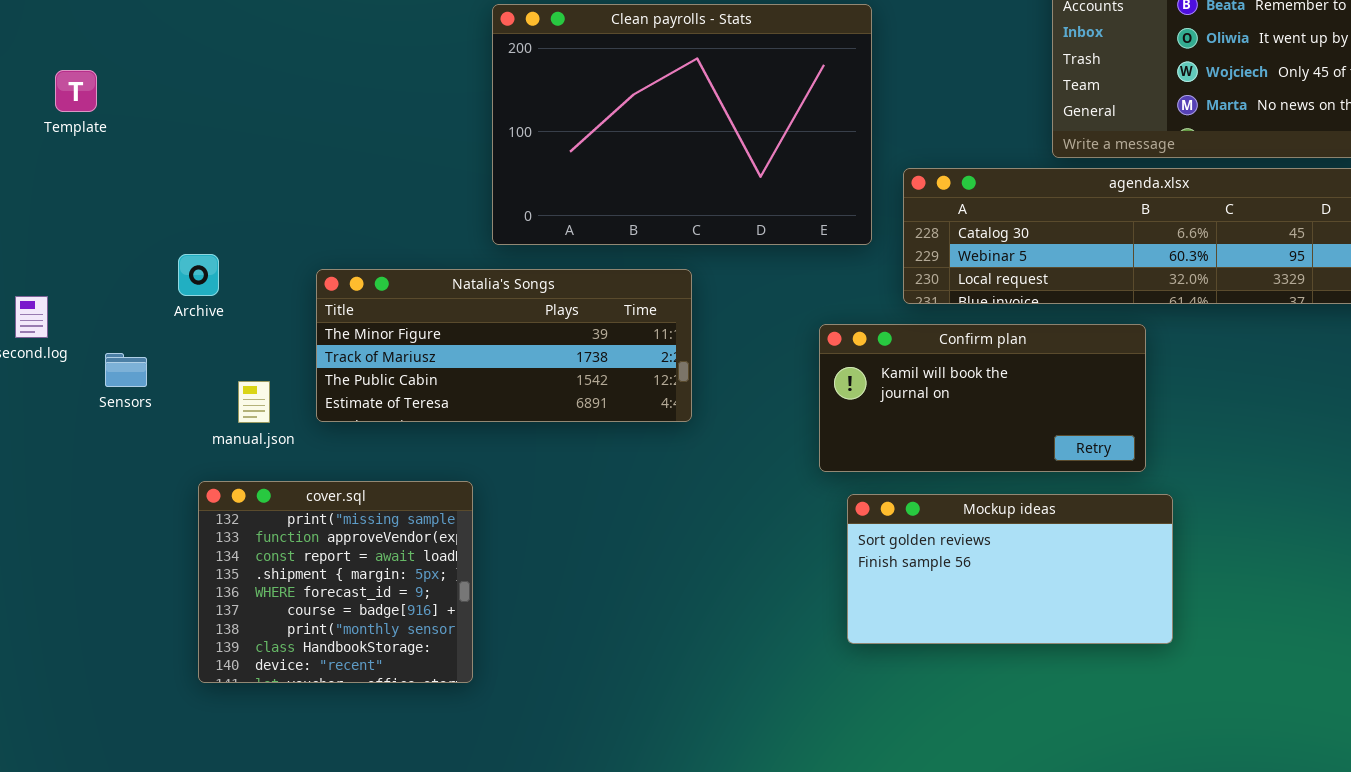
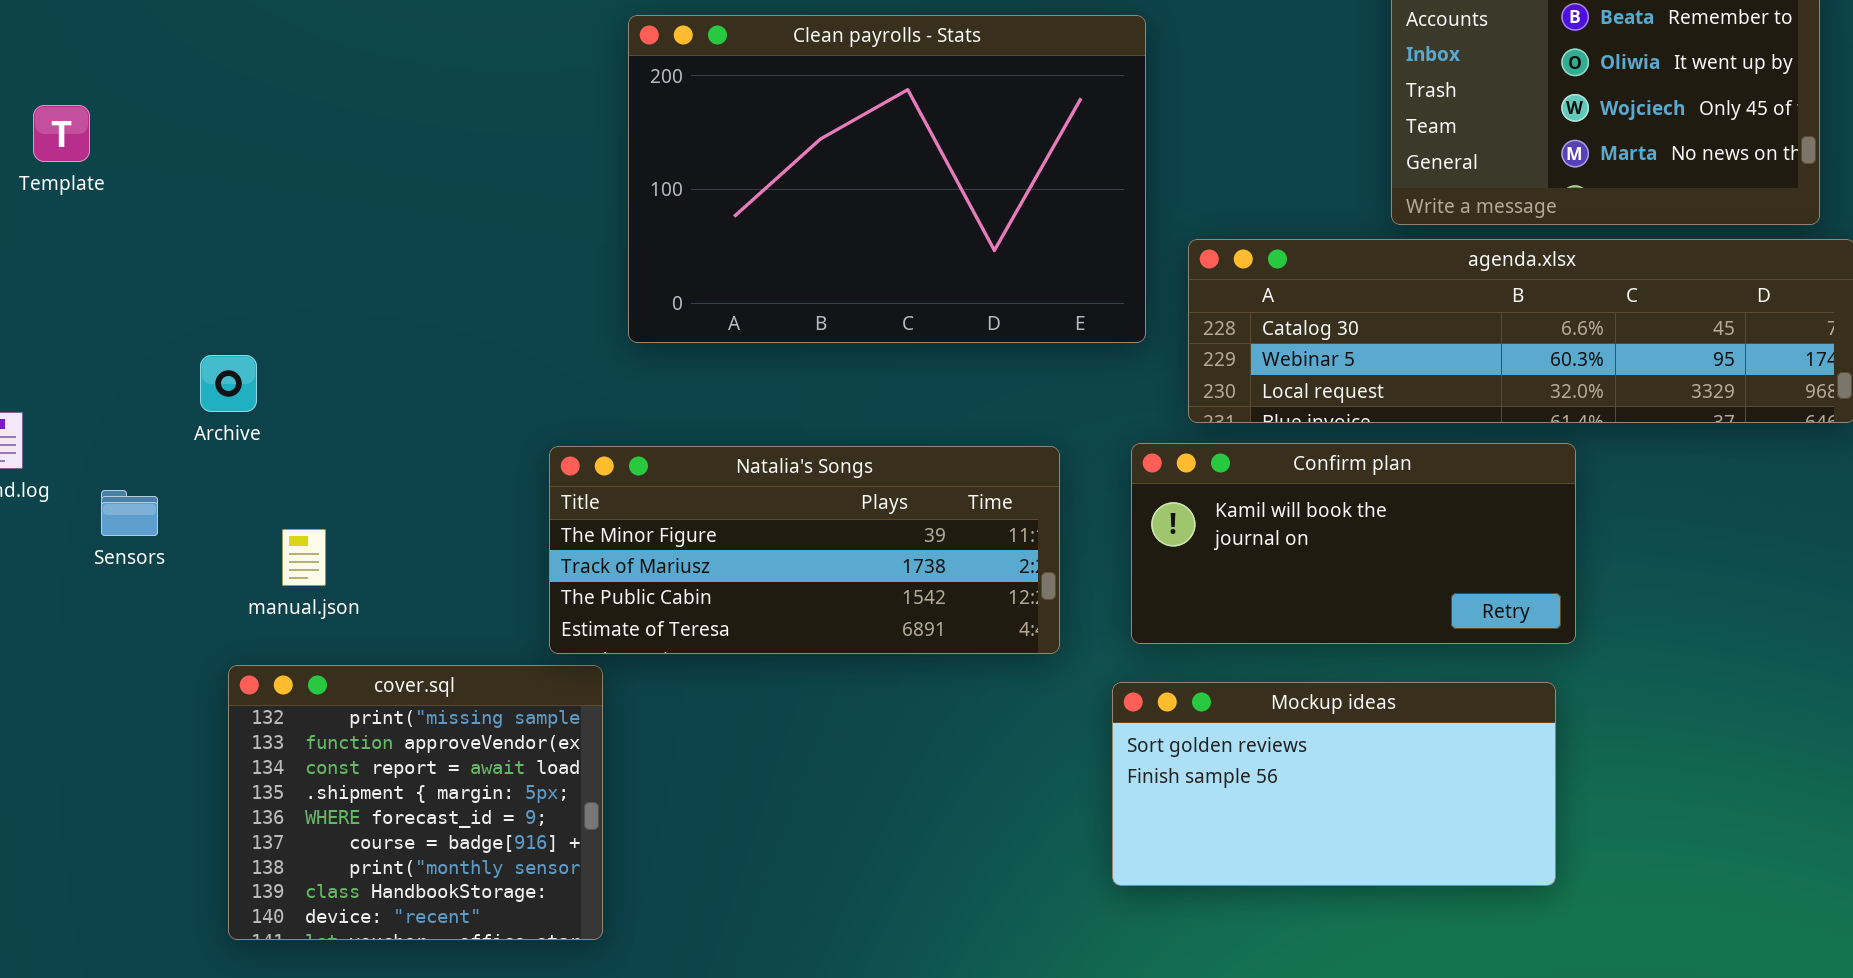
Natalia's Songs: [316,269,692,422] -> [549,446,1060,654], moved
Confirm plan: [819,324,1146,472] -> [1131,443,1576,644], moved

